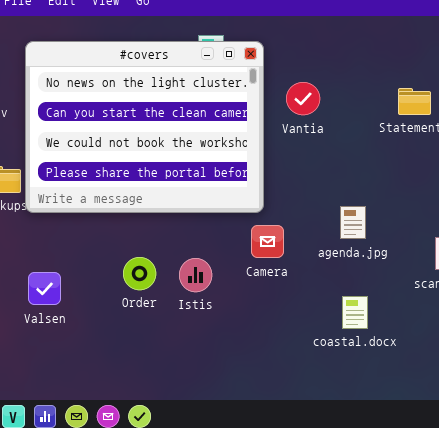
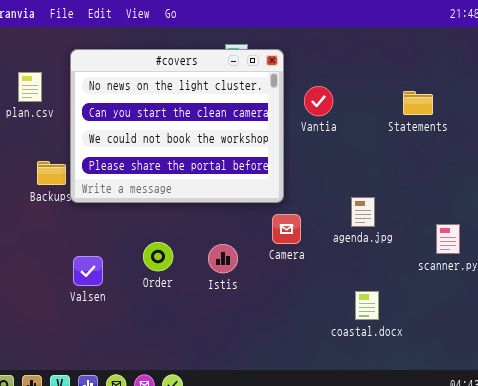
Order: [123,257,156,290] -> [143,242,173,271], moved
coastal.docx: [342,296,368,329] -> [355,291,379,320], moved

